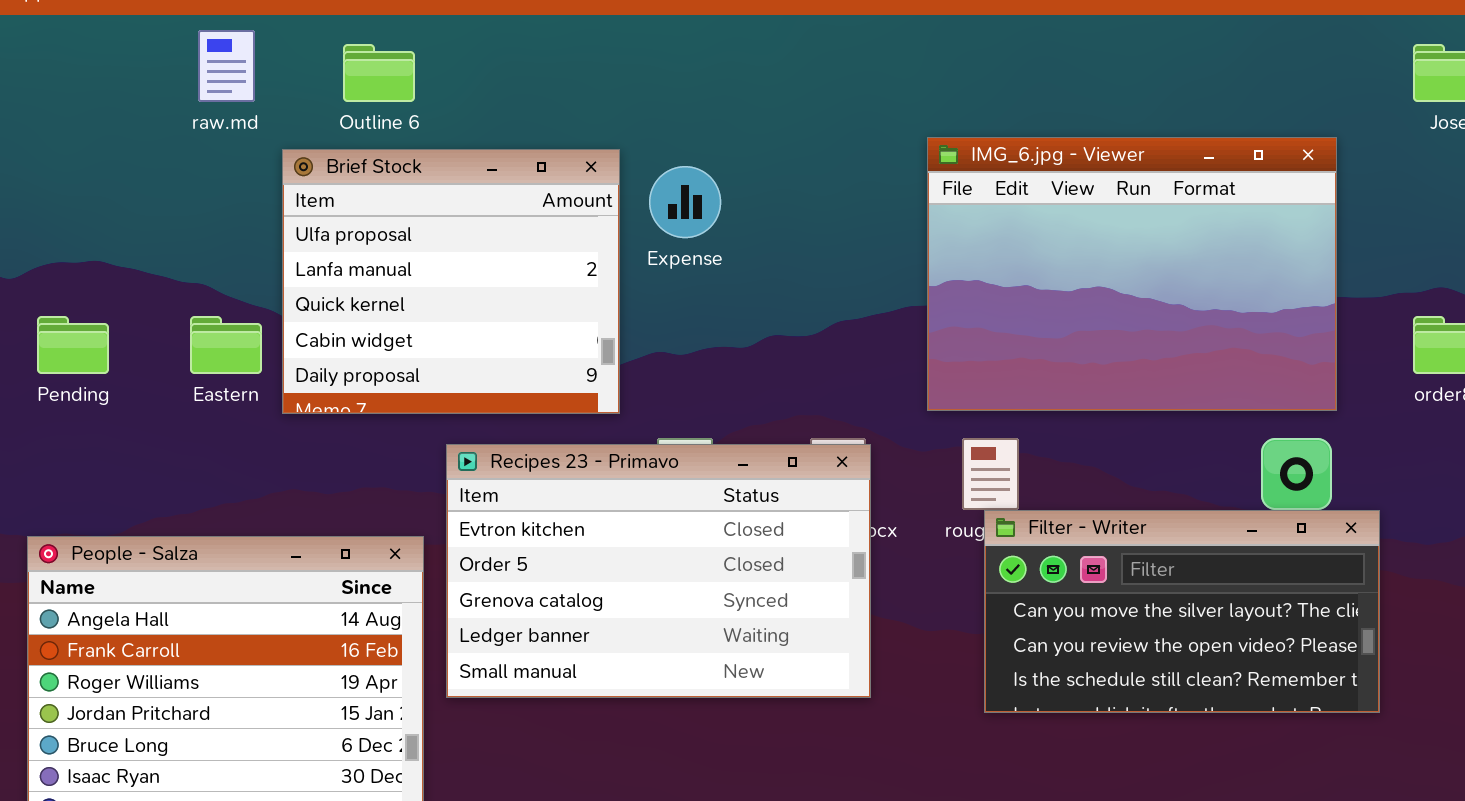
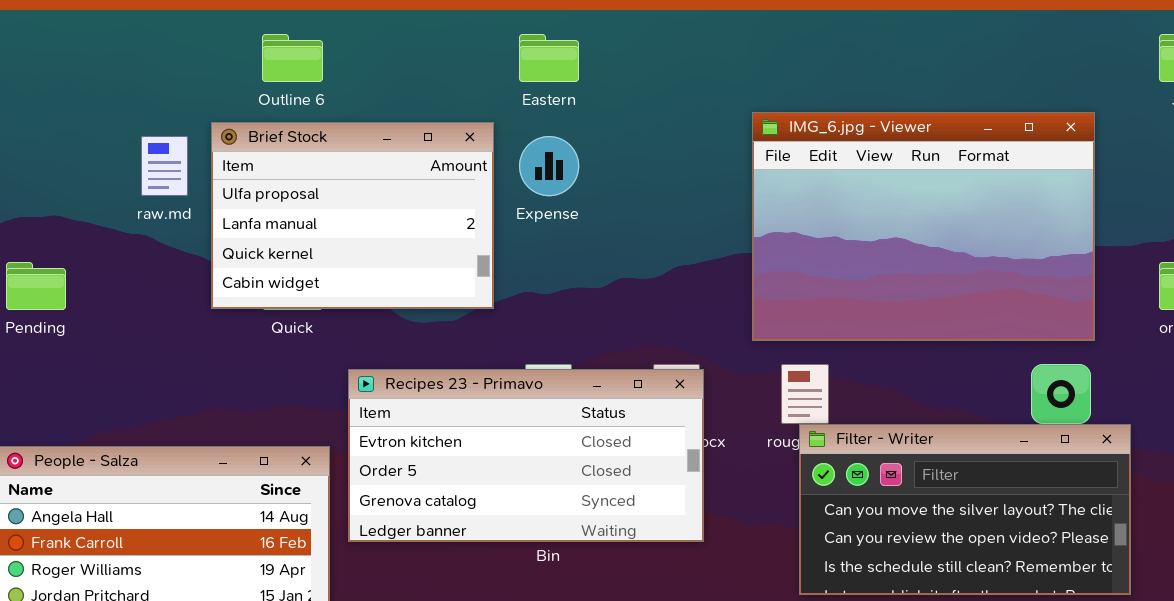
raw.md: [198,30,255,102] -> [141,136,188,196], moved
Brief Stock: [282,149,620,414] -> [211,122,494,309], resized
Eastern: [190,316,262,374] -> [519,34,579,82], moved
Recipes 23 - Primavo: [446,444,871,698] -> [348,369,704,542], resized

